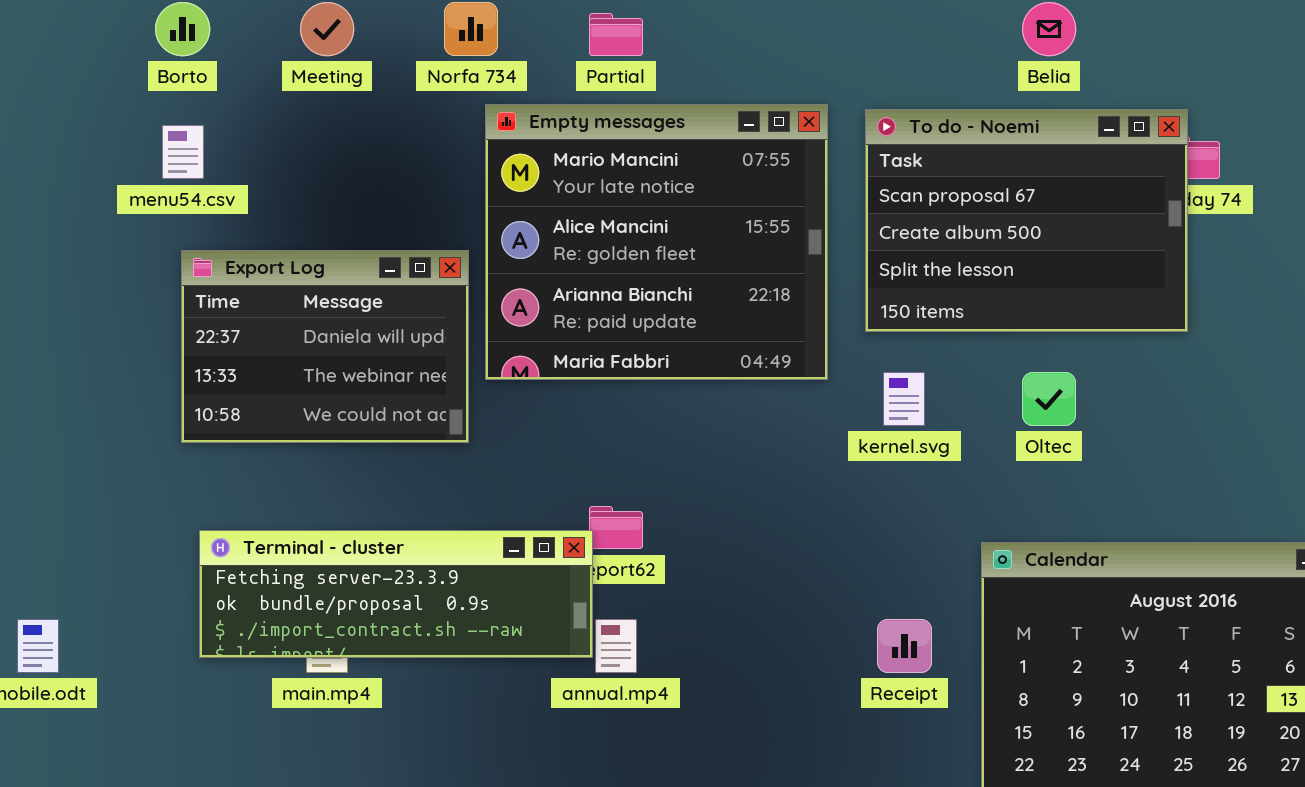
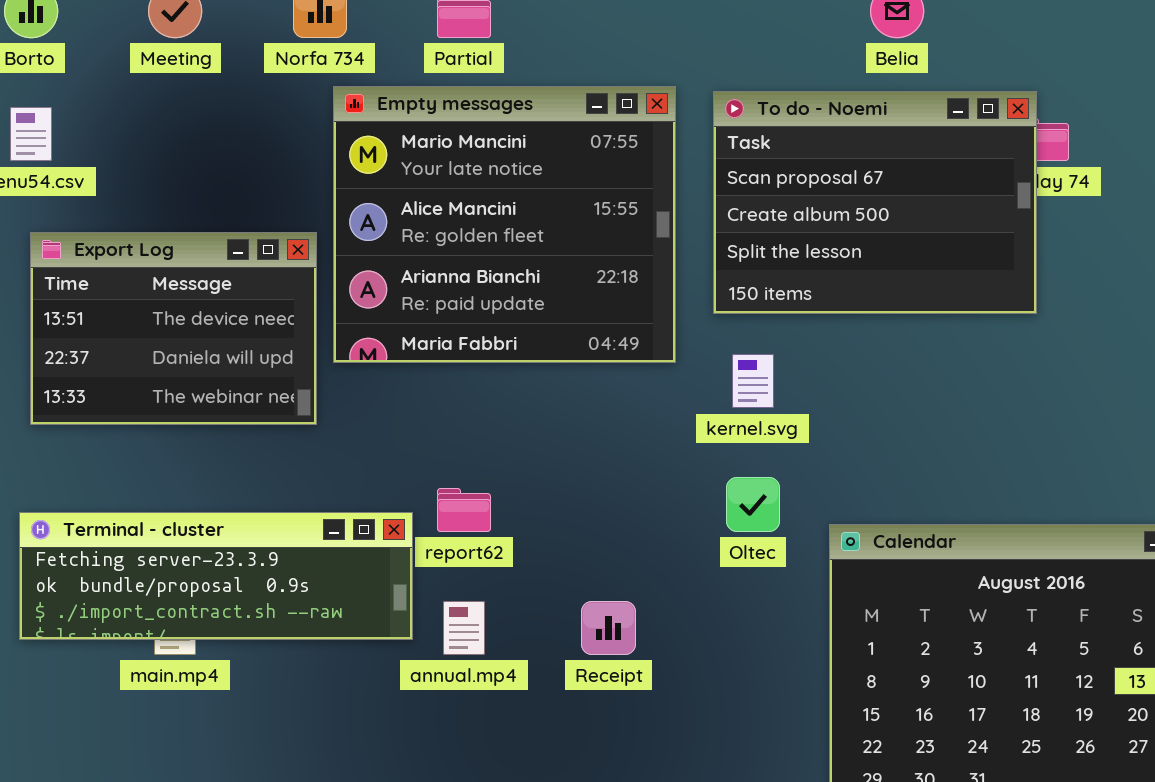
Export Log: [181,250,469,443] -> [30,232,317,425], scrolled up 1 row
Oltec: [1022,372,1076,426] -> [726,477,780,532], moved
Terminal - cluster: [199,530,593,658] -> [19,512,413,640], moved
Receipt: [877,619,932,673] -> [581,601,636,655], moved

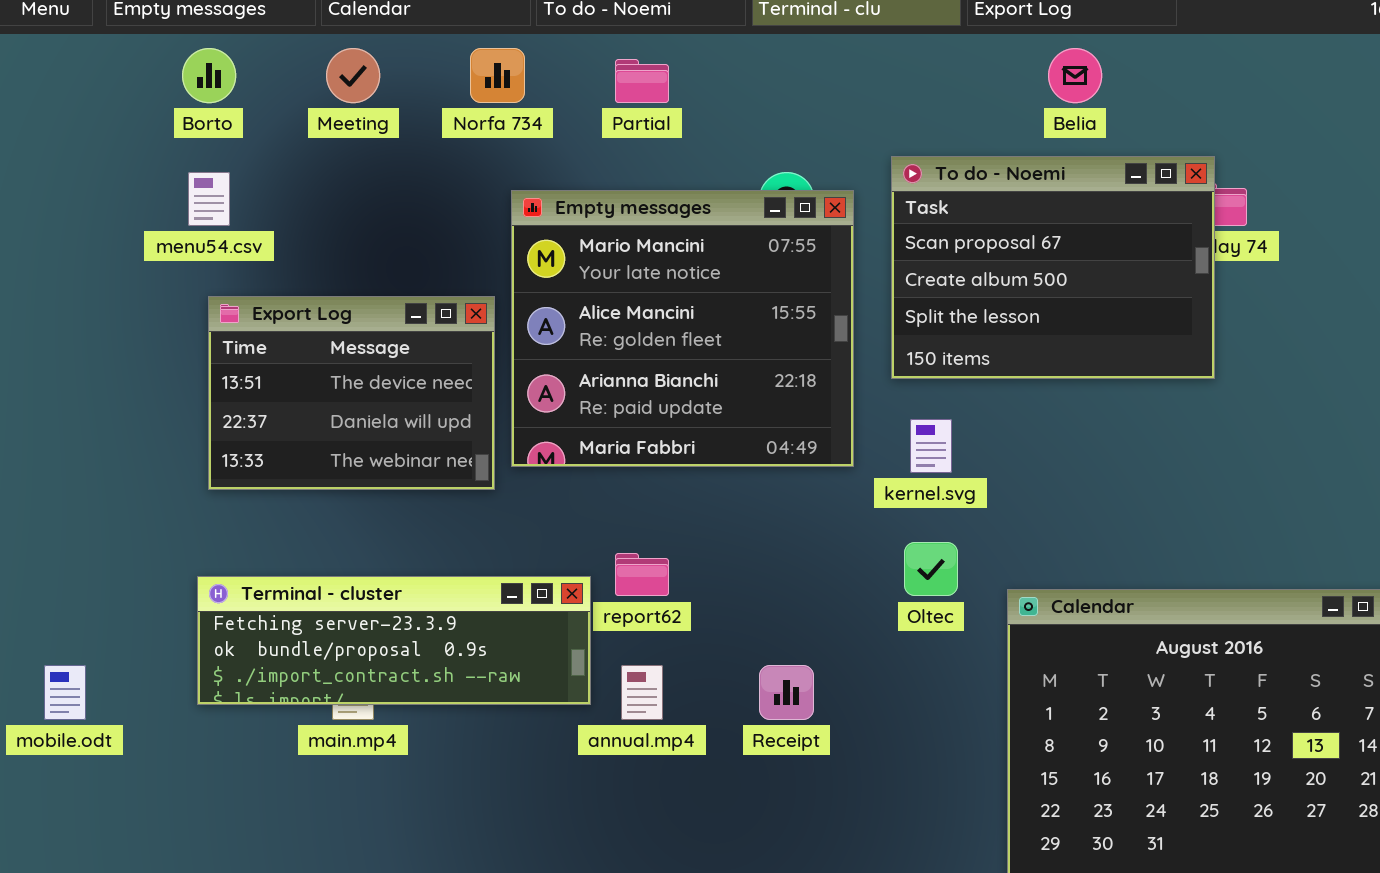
Empty messages: [333,86,676,363] -> [511,190,854,467], moved

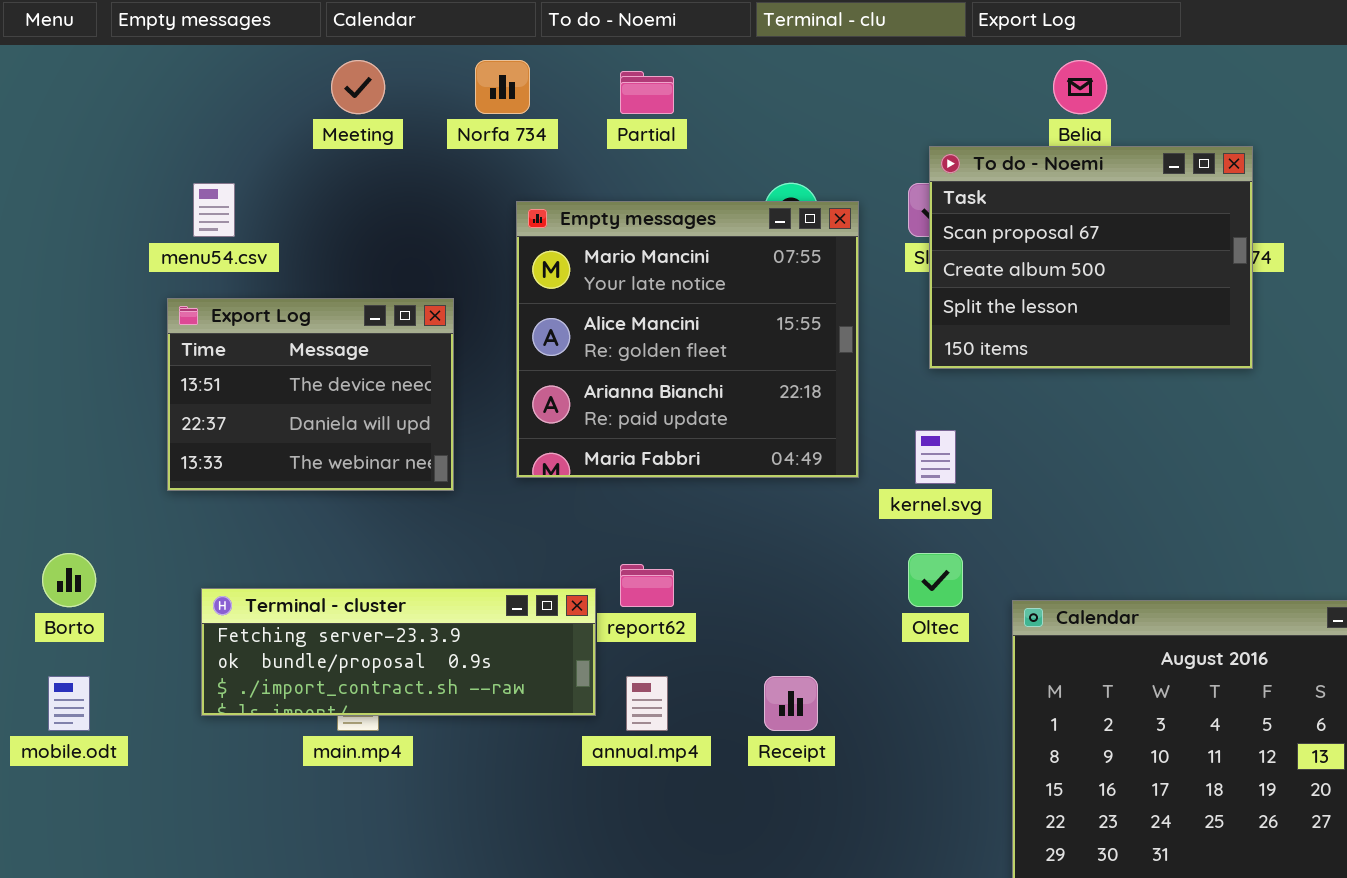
Borto: [182,48,236,103] -> [42,553,96,607], moved
To do - Noemi: [891,156,1215,379] -> [929,146,1253,369], moved
Export Log: [208,296,495,490] -> [167,298,454,491], moved

